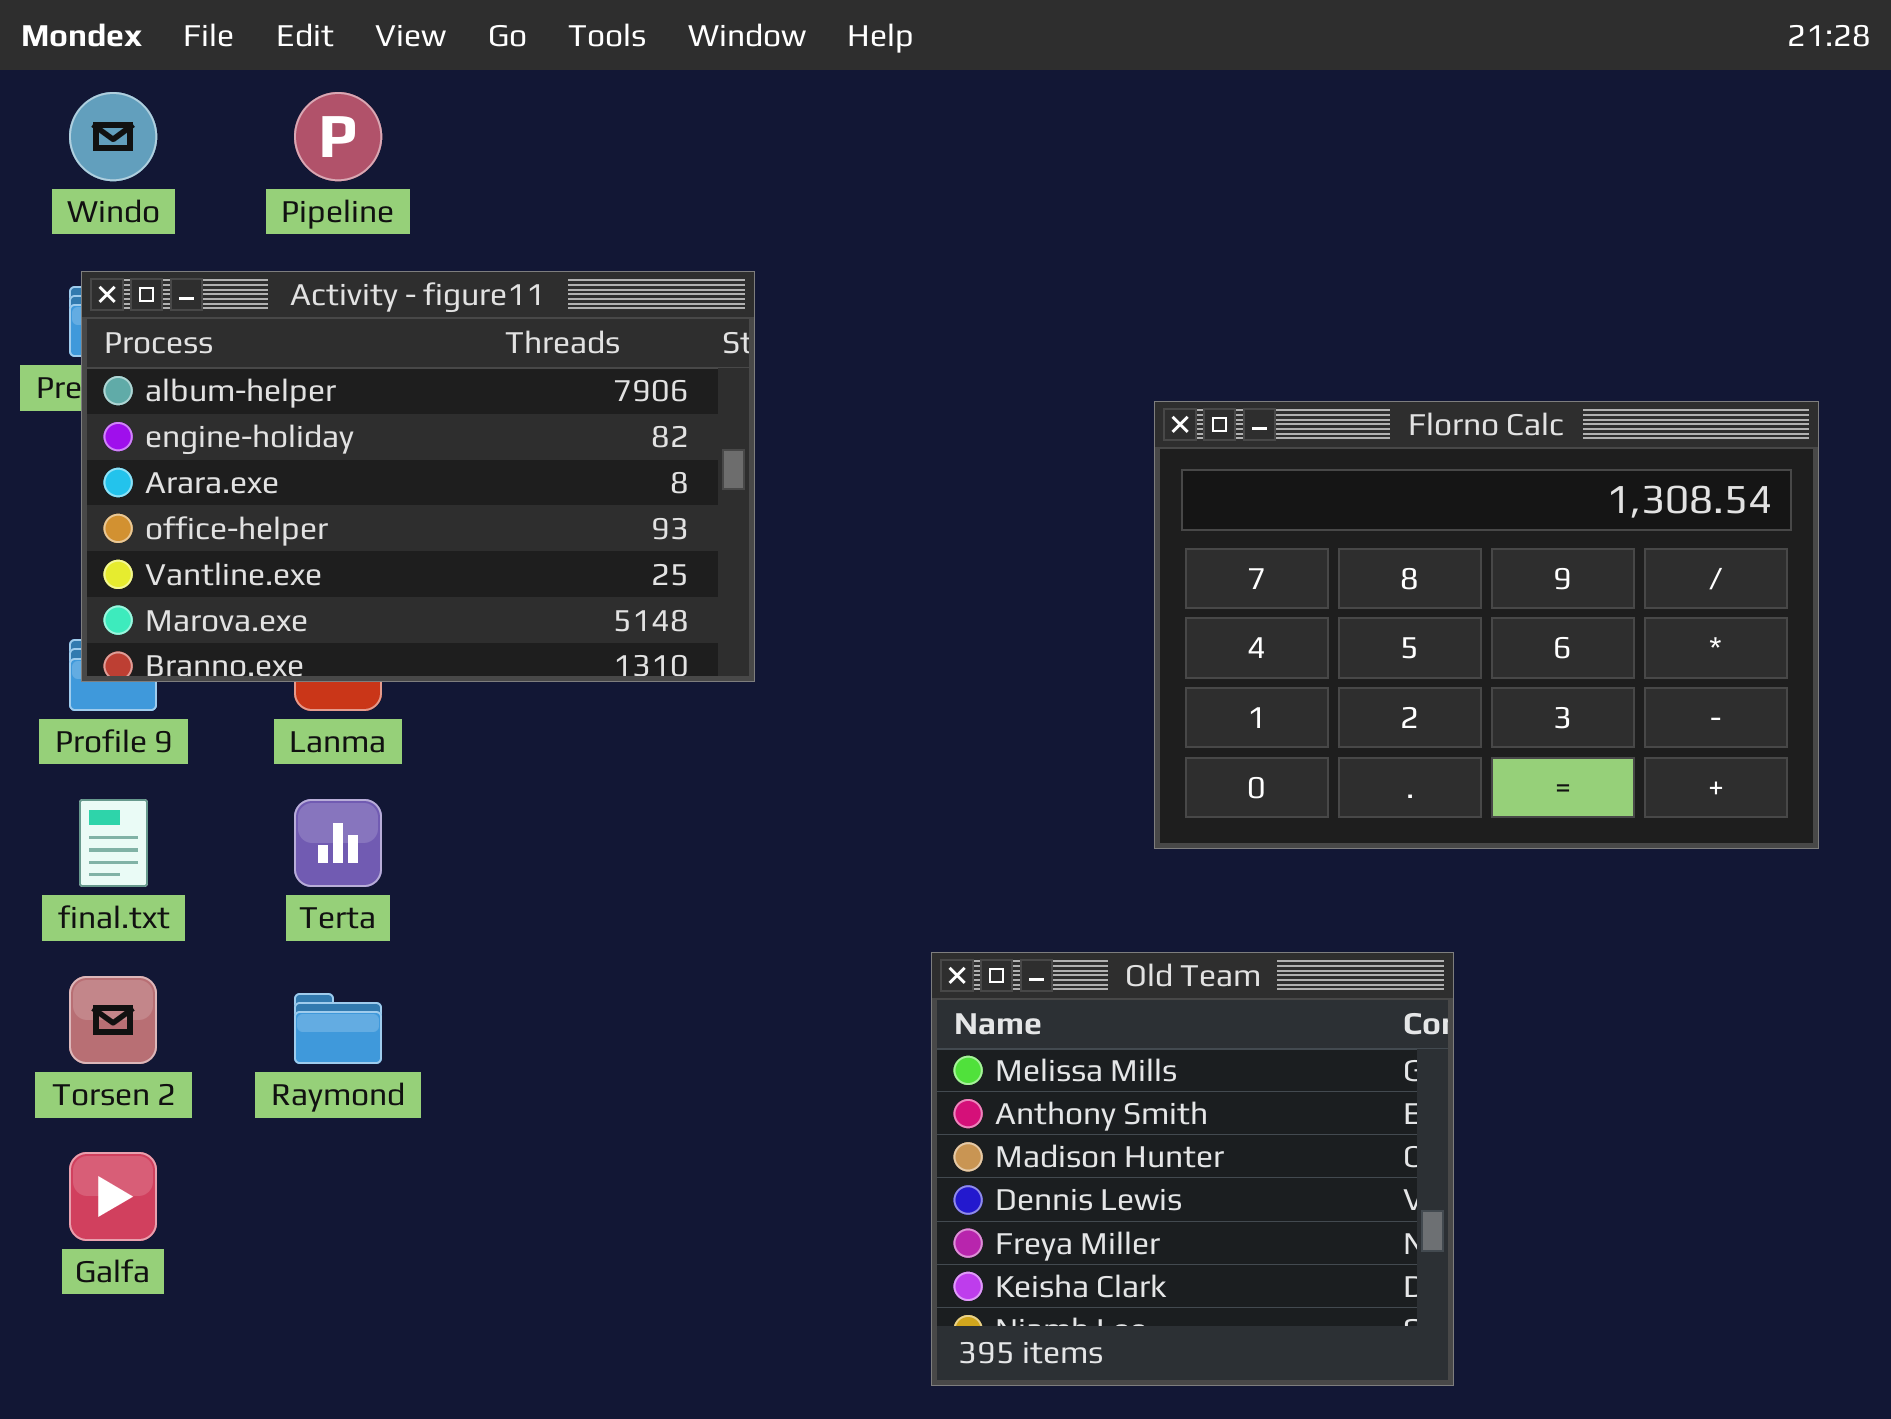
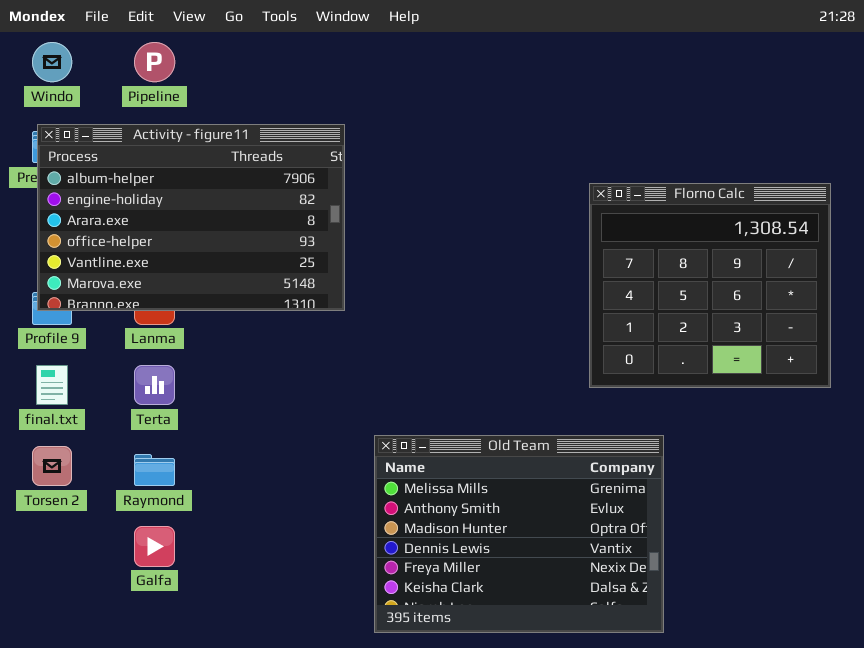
Florno Calc: [1154,401,1819,849] -> [589,183,831,388], resized
Old Team: [931,952,1454,1386] -> [374,435,664,633], resized
Galfa: [69,1152,157,1241] -> [134,526,175,567], moved

